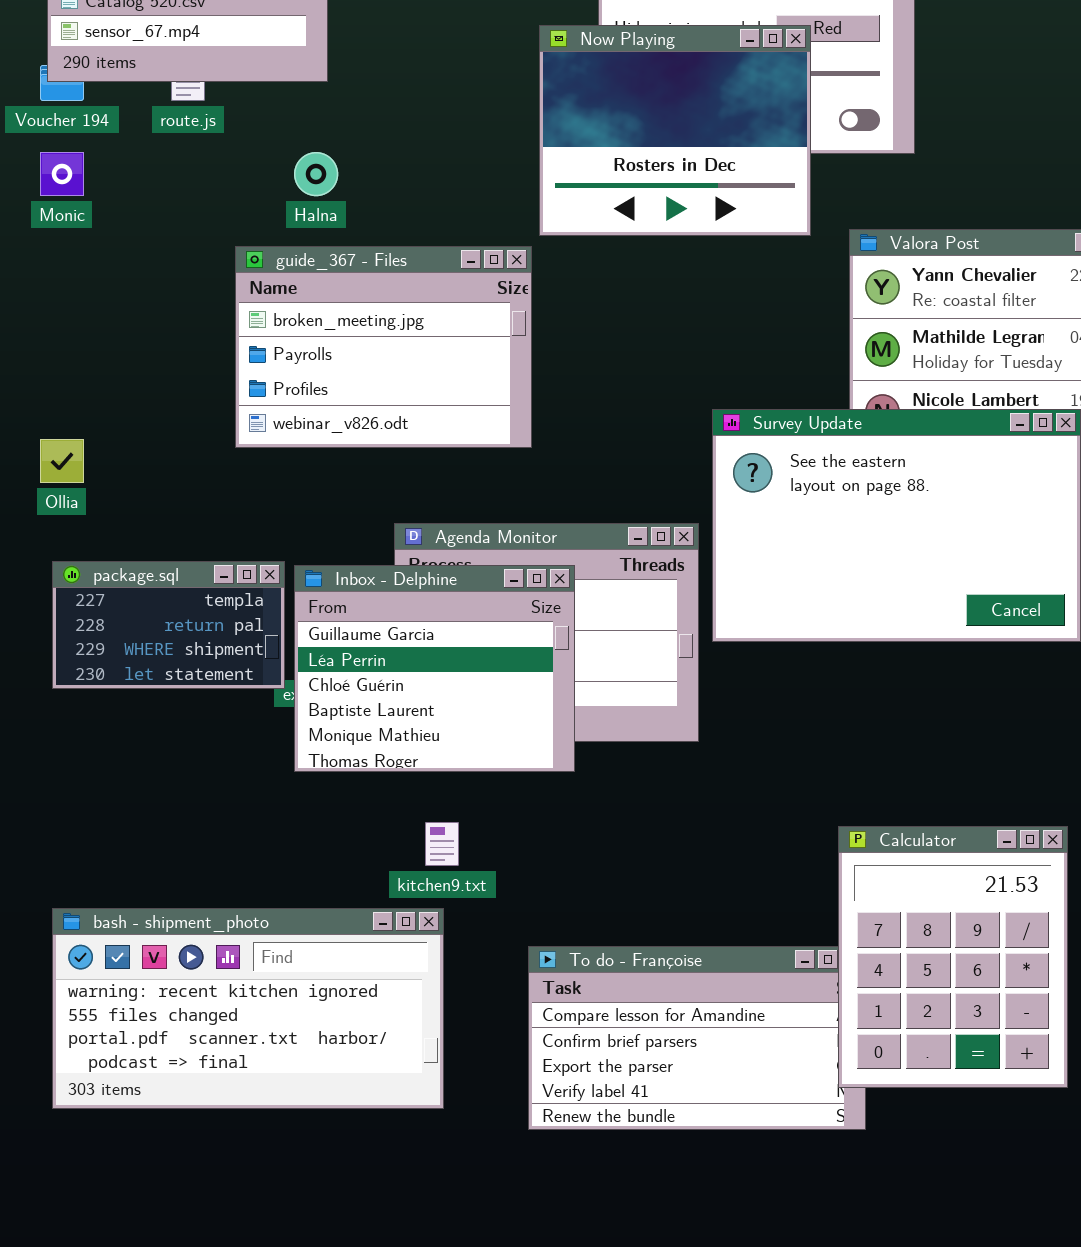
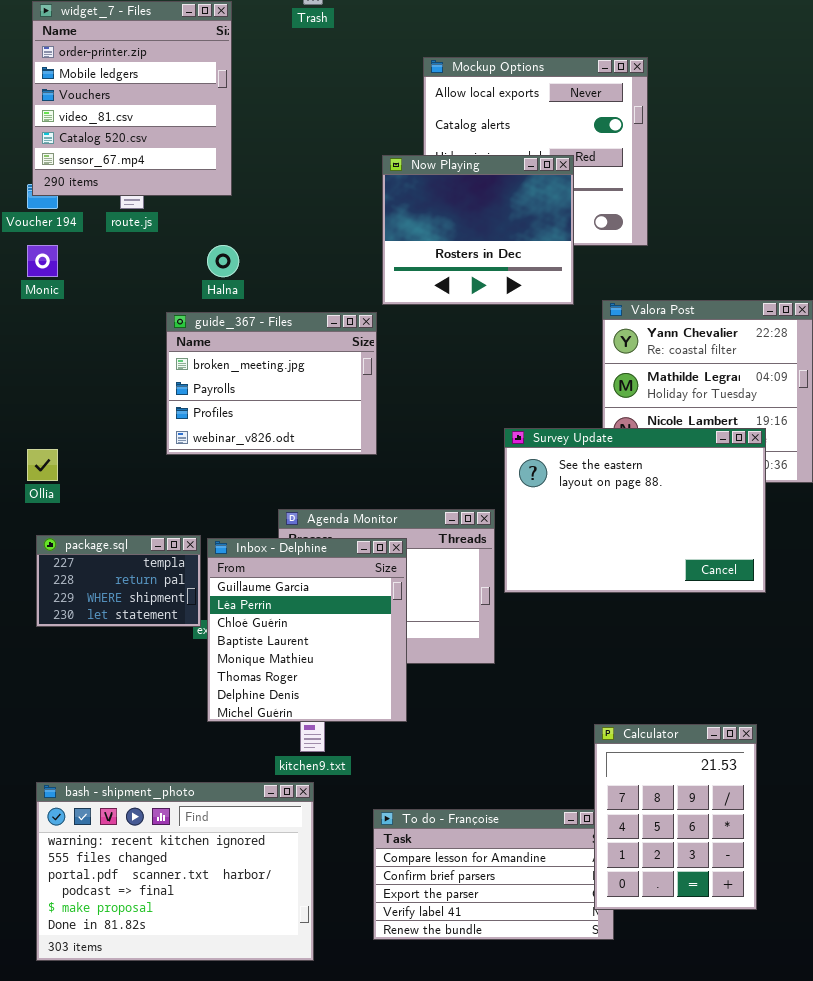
Inbox - Delphine: [294,565,575,772] -> [207,538,407,722], resized
bash - shipment_photo: [52,908,444,1109] -> [36,782,314,961], resized

